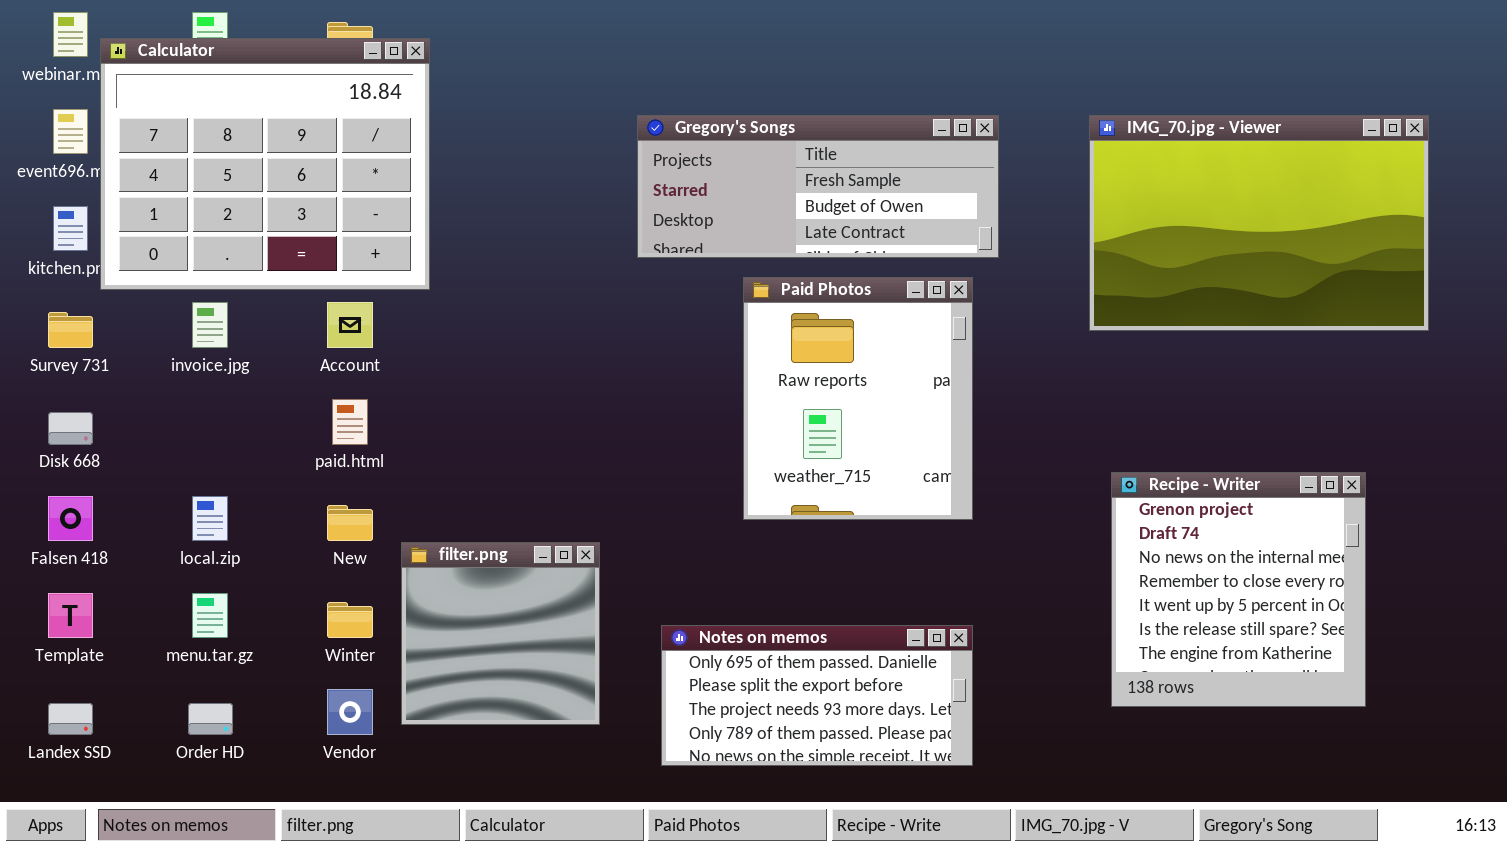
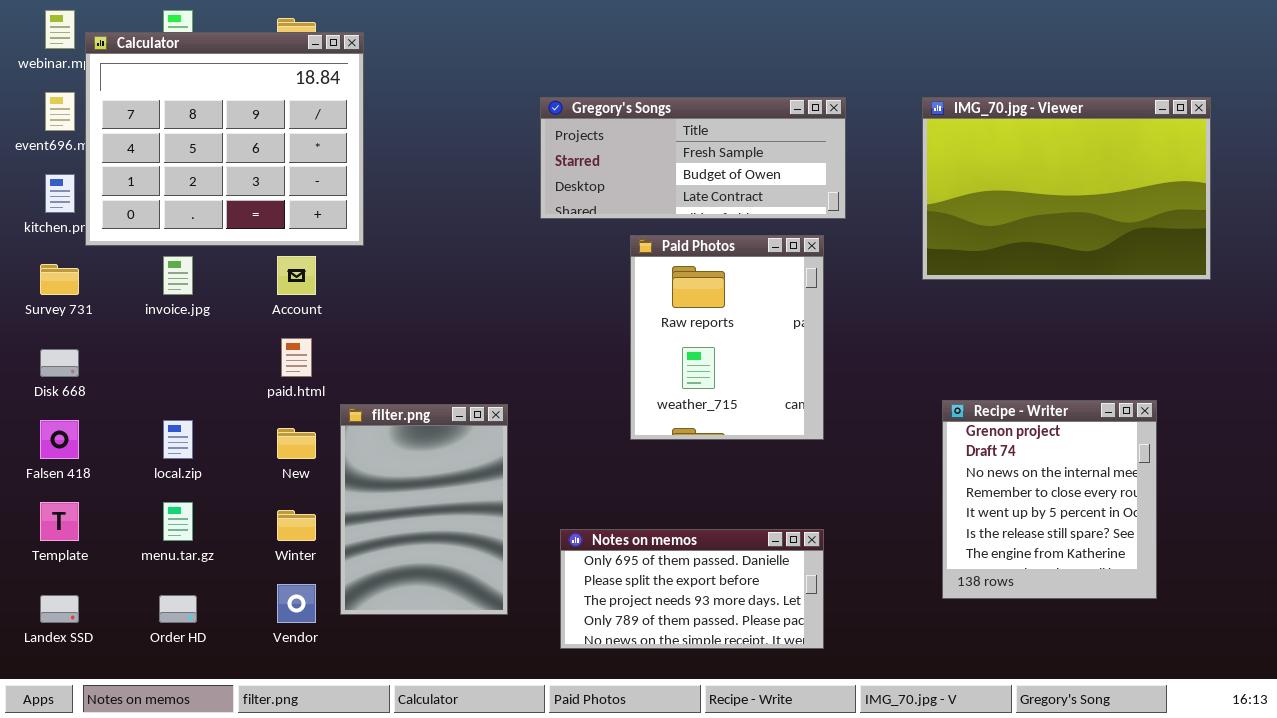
filter.png: [401,542,600,725] -> [340,404,508,615], resized

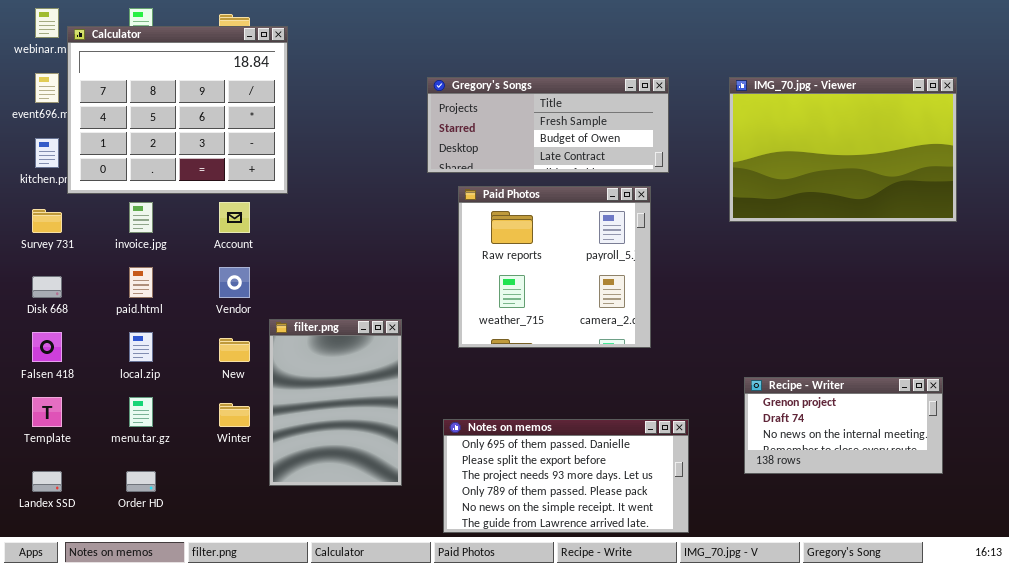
Paid Photos: [630,235,824,440] -> [458,186,651,348], resized
paid.html: [281,338,312,377] -> [129,267,153,298], moved
Recipe - Writer: [942,400,1157,599] -> [744,377,943,474], resized
Notes on memos: [560,529,824,649] -> [443,419,689,533], resized
Vendor: [277,584,316,623] -> [219,267,250,298], moved

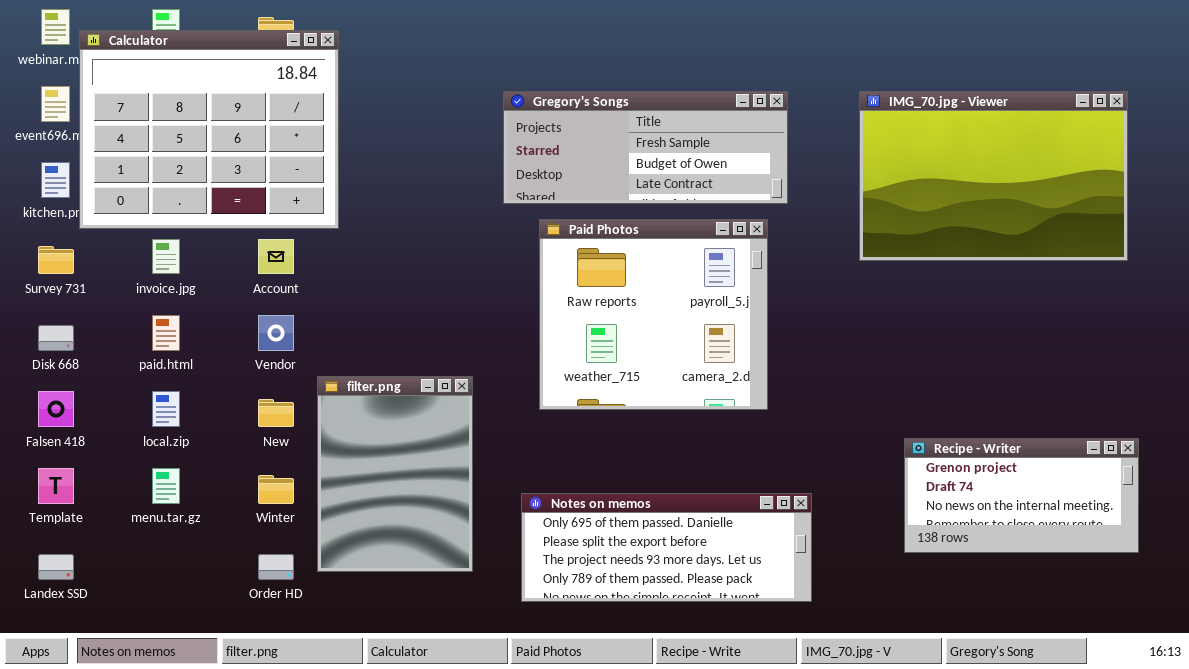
Recipe - Writer: [744,377,943,474] -> [904,438,1139,553], moved
Notes on memos: [443,419,689,533] -> [521,493,812,602], resized
Order HD: [126,471,156,492] -> [258,554,294,580], moved

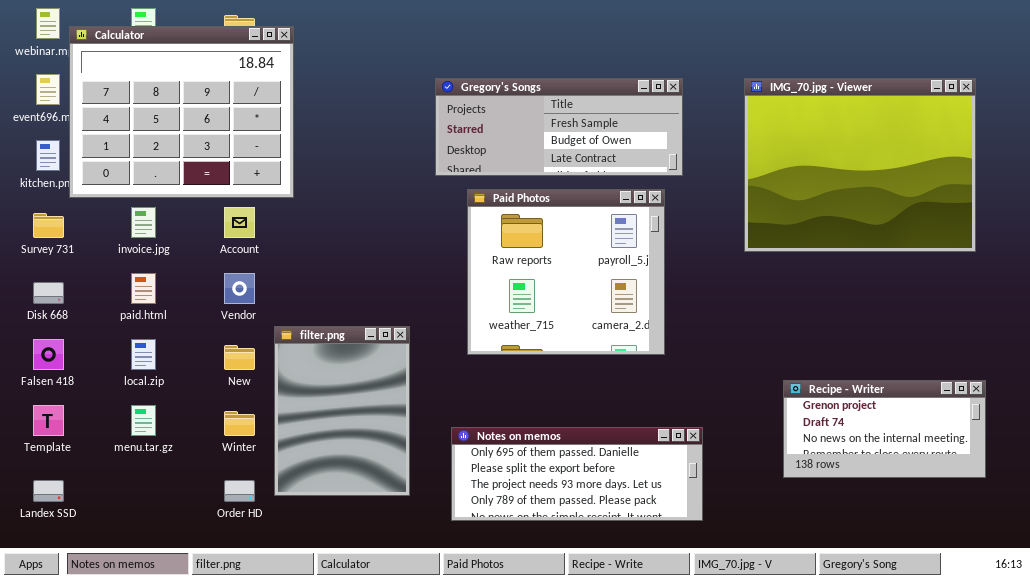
IMG_70.jpg - Viewer: [859,91,1128,261] -> [744,78,976,252], resized

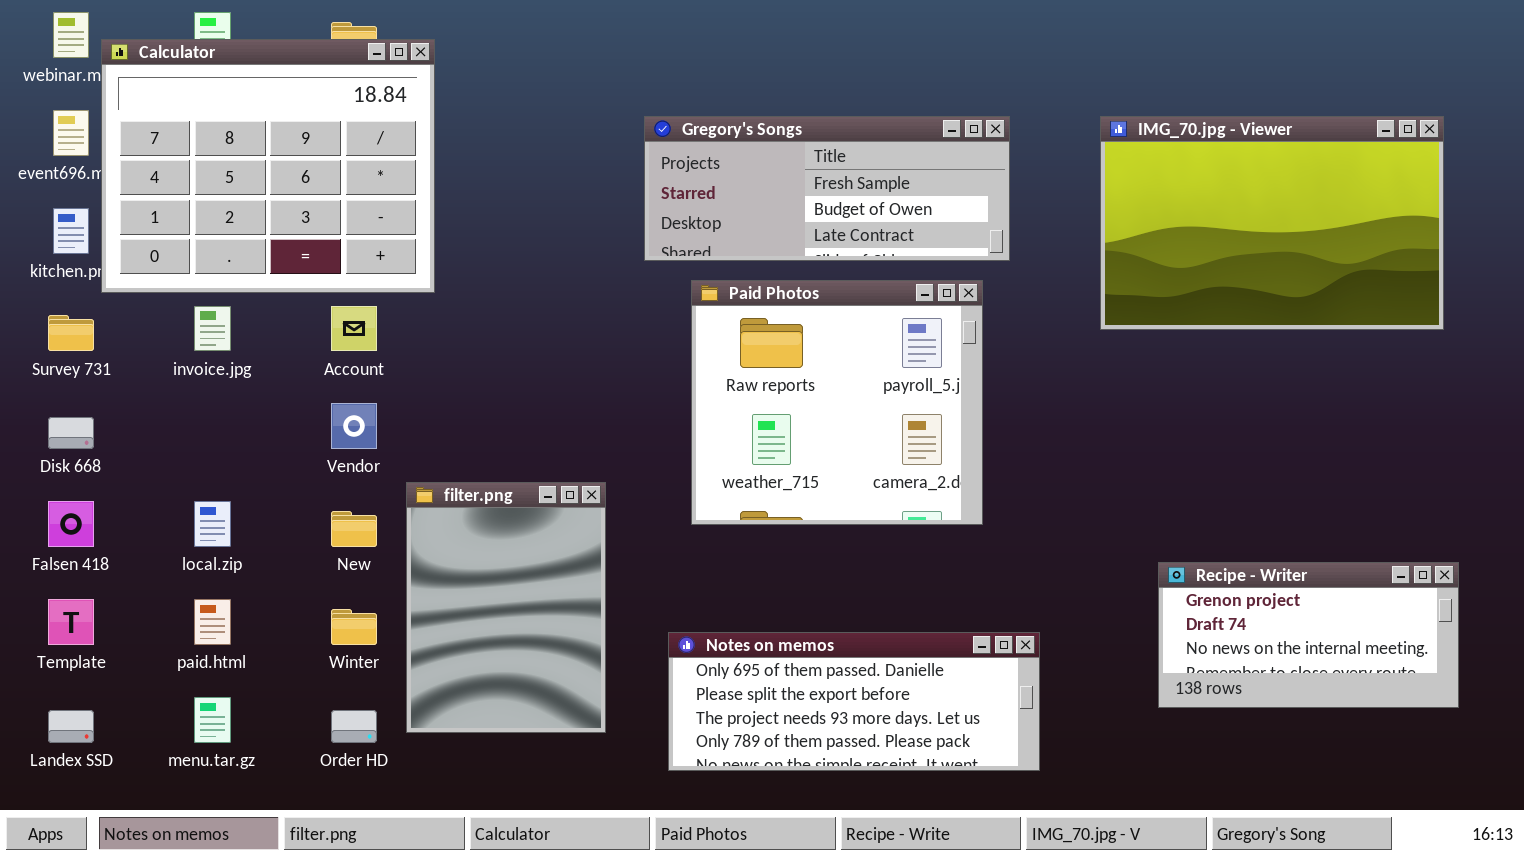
IMG_70.jpg - Viewer: [744,78,976,252] -> [1100,116,1444,330], resized
paid.html: [131,273,156,304] -> [194,599,231,645], moved
menu.tar.gz: [131,405,156,436] -> [194,697,231,743], moved

